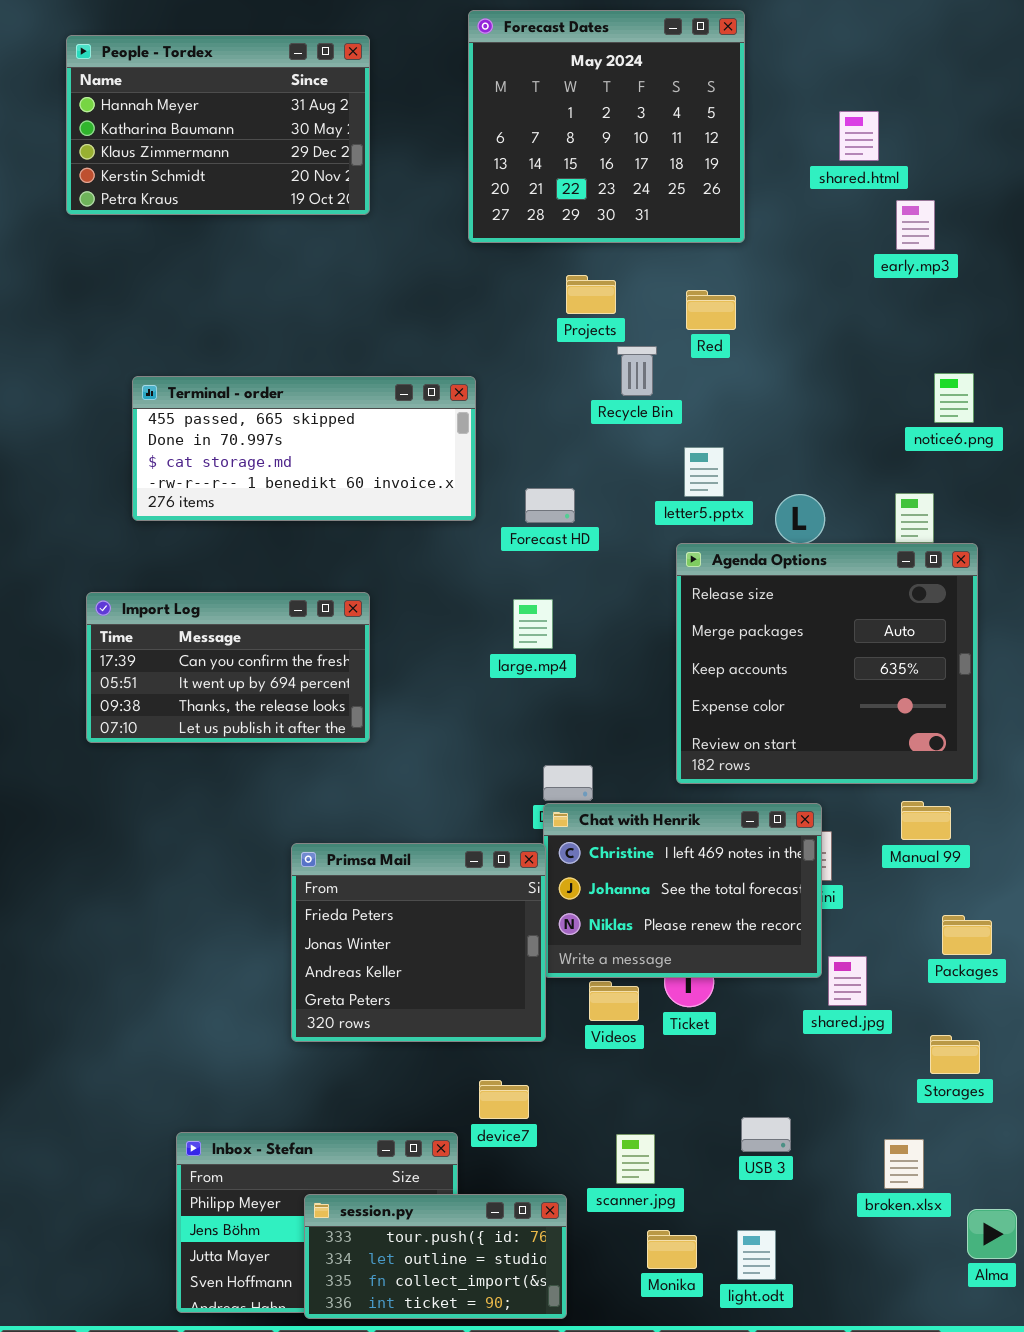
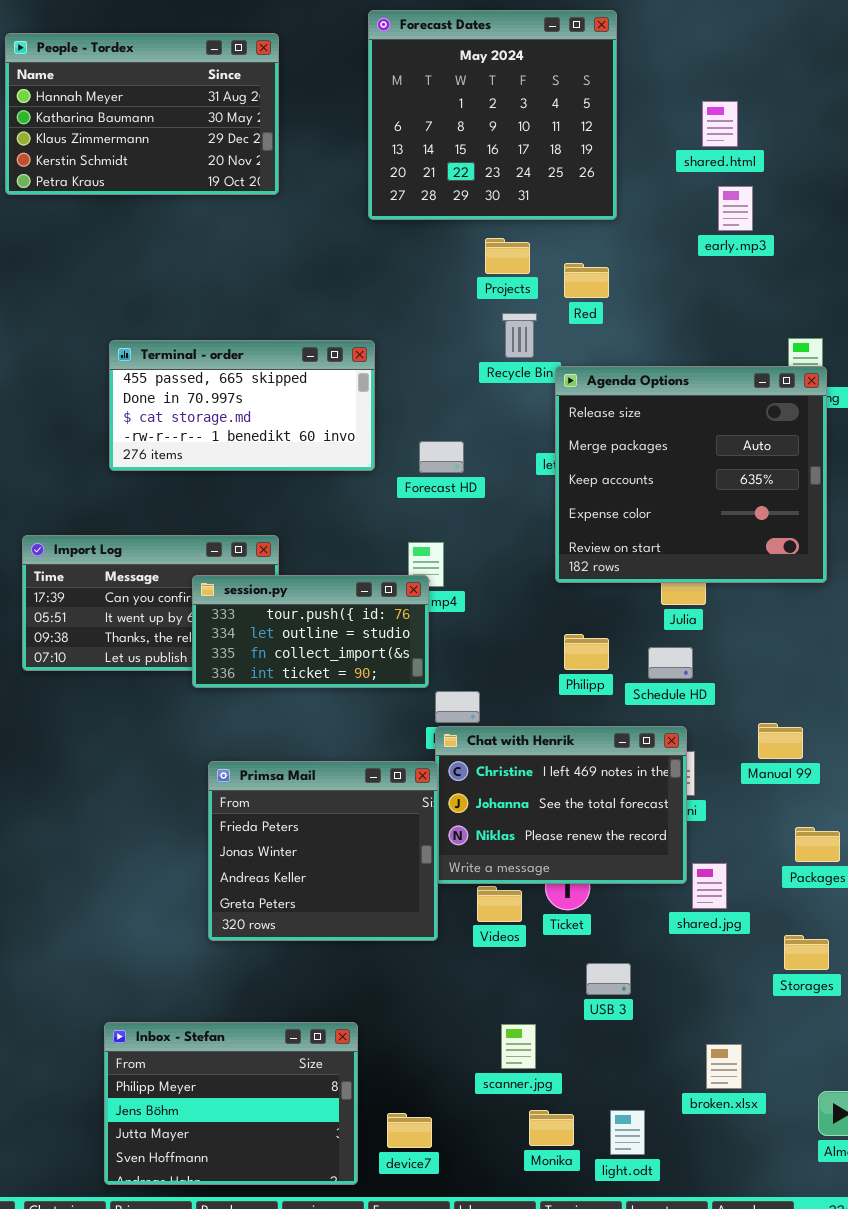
early.mp3: [896,200,935,250] -> [718,186,753,231], moved
Projects: [566,275,616,314] -> [485,238,530,274], moved
Terminal - order: [132,376,476,521] -> [109,340,375,471], resized
Agenda Options: [676,543,978,784] -> [555,366,827,583], moved
device7: [479,1080,529,1119] -> [387,1113,432,1148], moved
USB 3: [741,1117,791,1152] -> [586,963,631,995], moved
broken.xlsx: [884,1139,924,1189] -> [706,1044,742,1089], moved
session.py: [304,1194,567,1319] -> [192,575,429,688], moved

